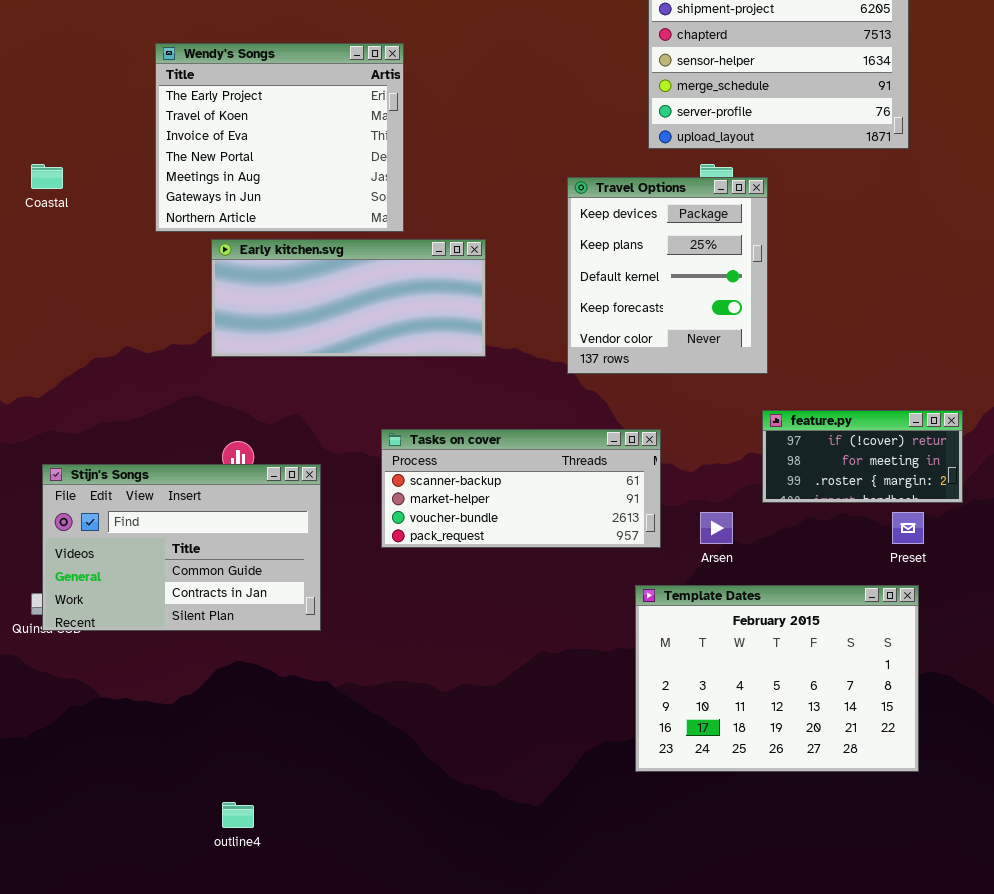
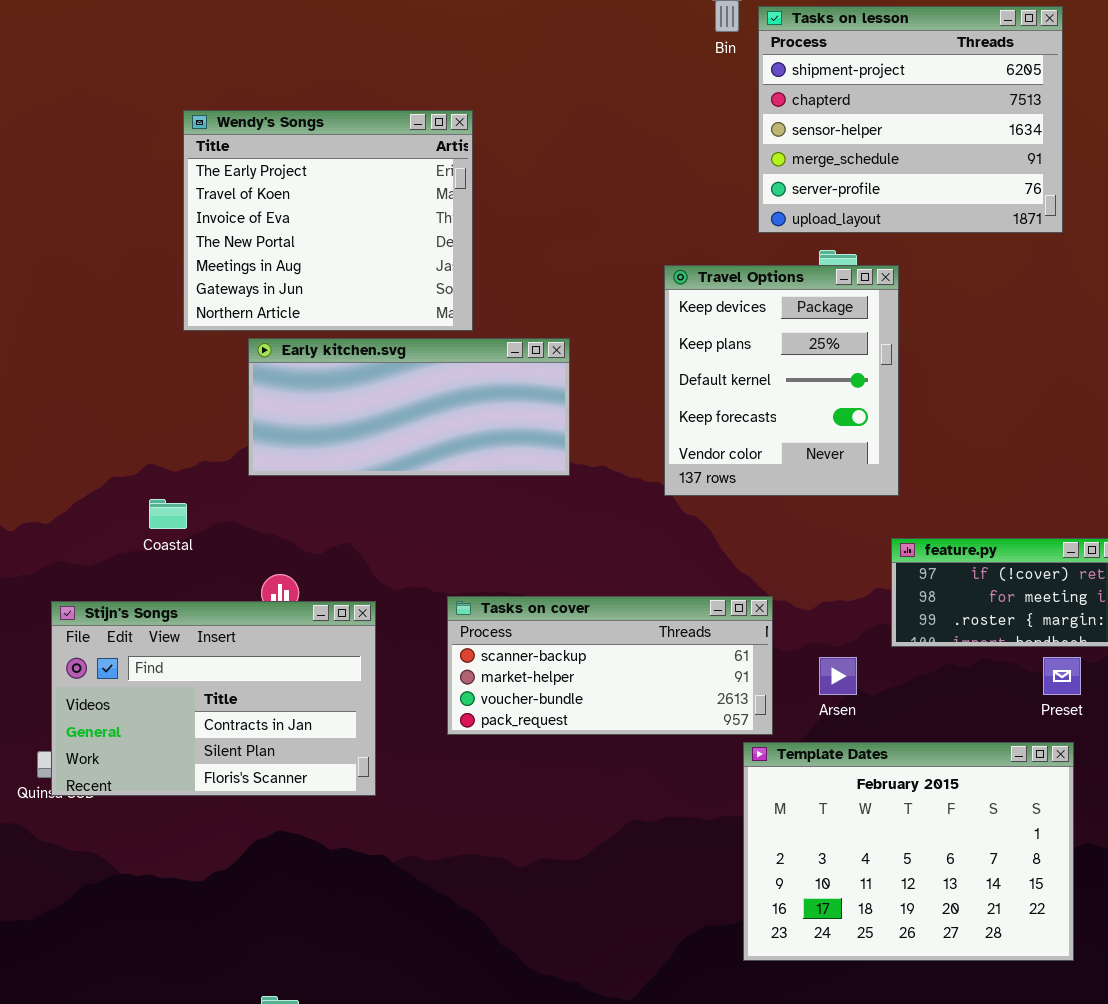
Coastal: [31,164,63,189] -> [149,499,187,529], moved
Tasks on cover: [381,429,661,548] -> [447,596,773,735], moved
Stijn's Songs: [42,464,321,631] -> [51,601,376,796], scrolled down 1 row

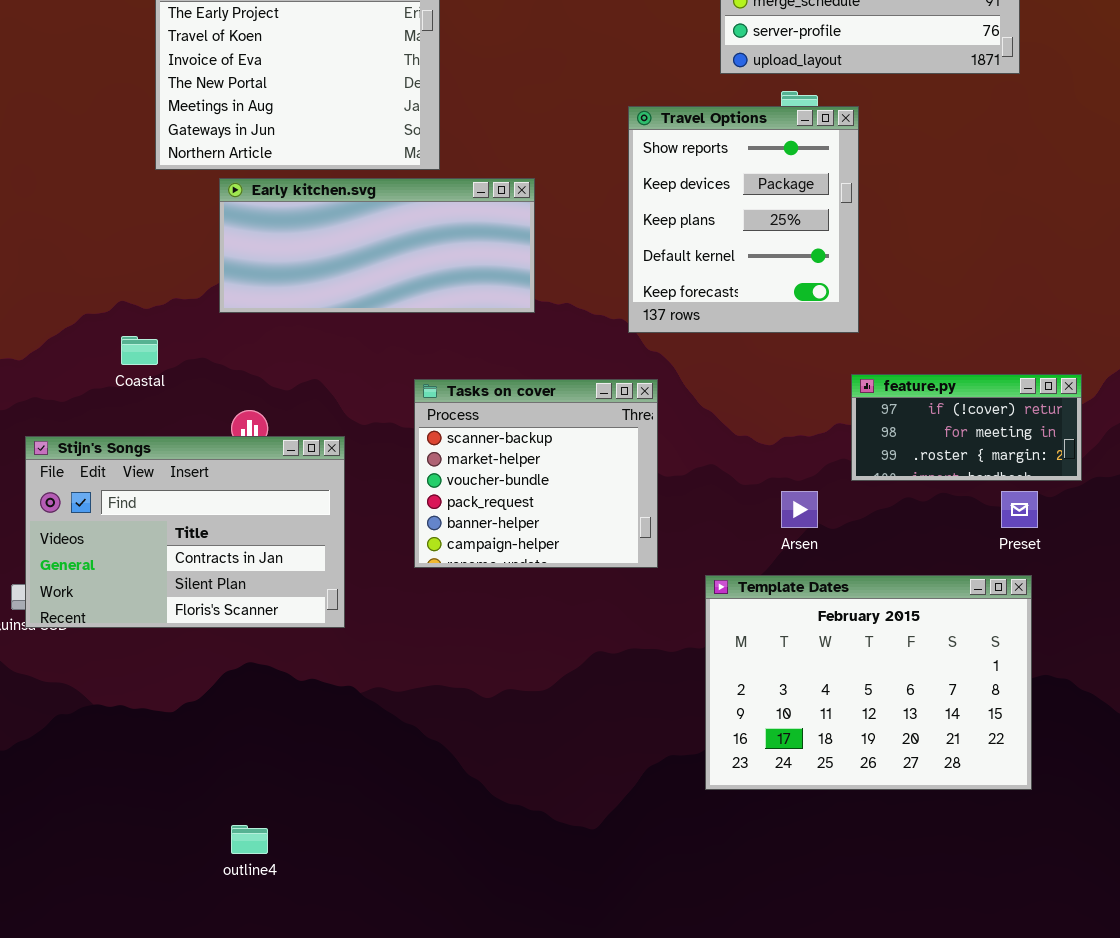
Travel Options: [664,265,899,496] -> [628,106,859,333], scrolled up 1 row
Tasks on cover: [447,596,773,735] -> [414,379,658,568], resized

